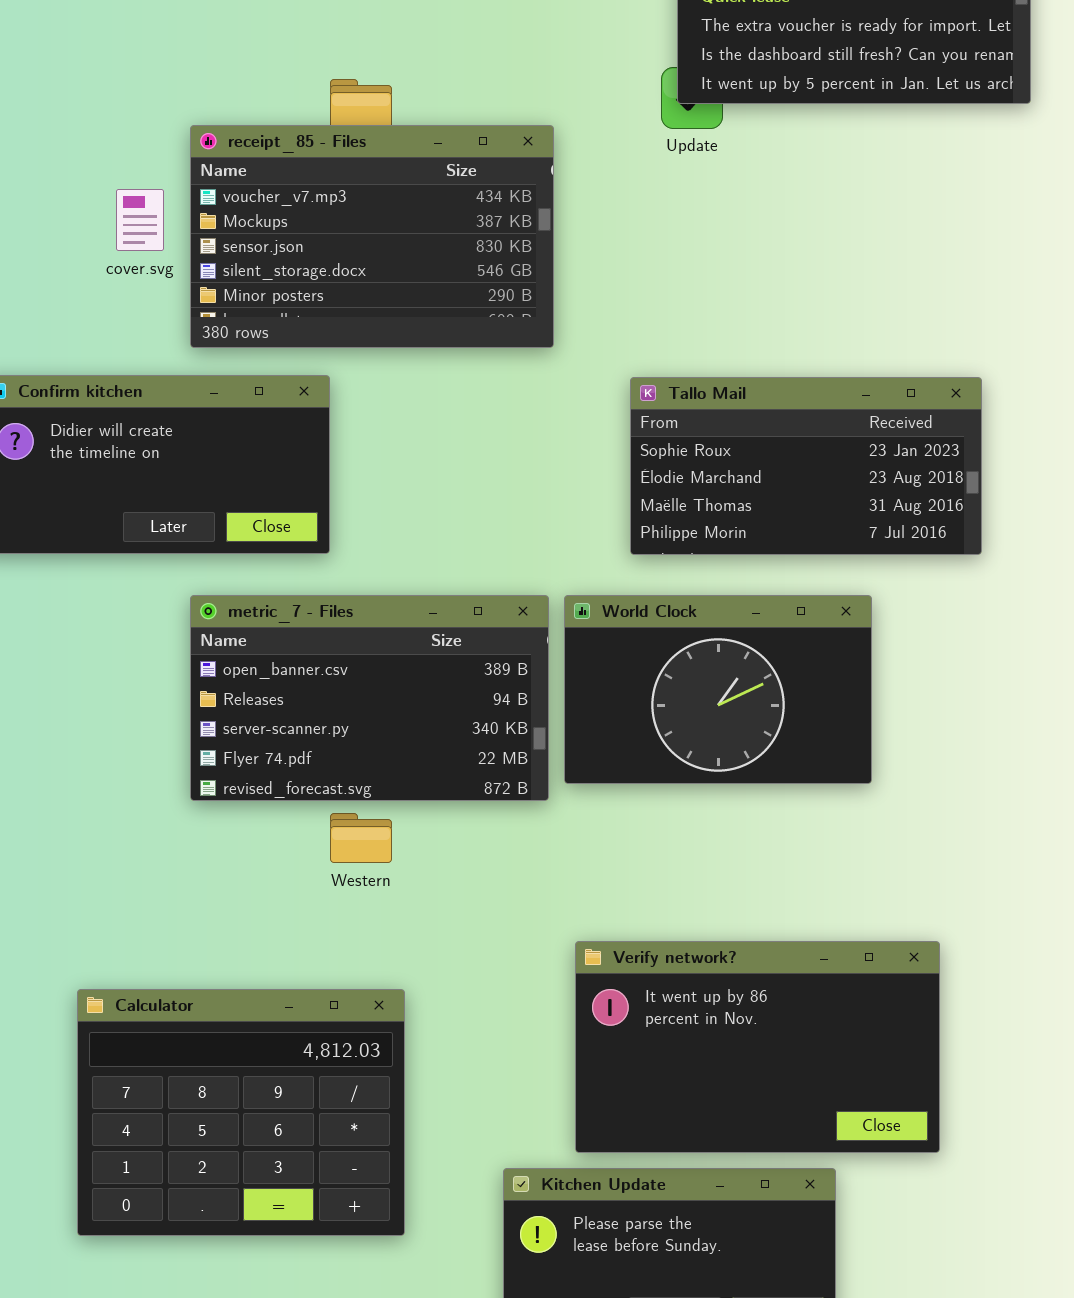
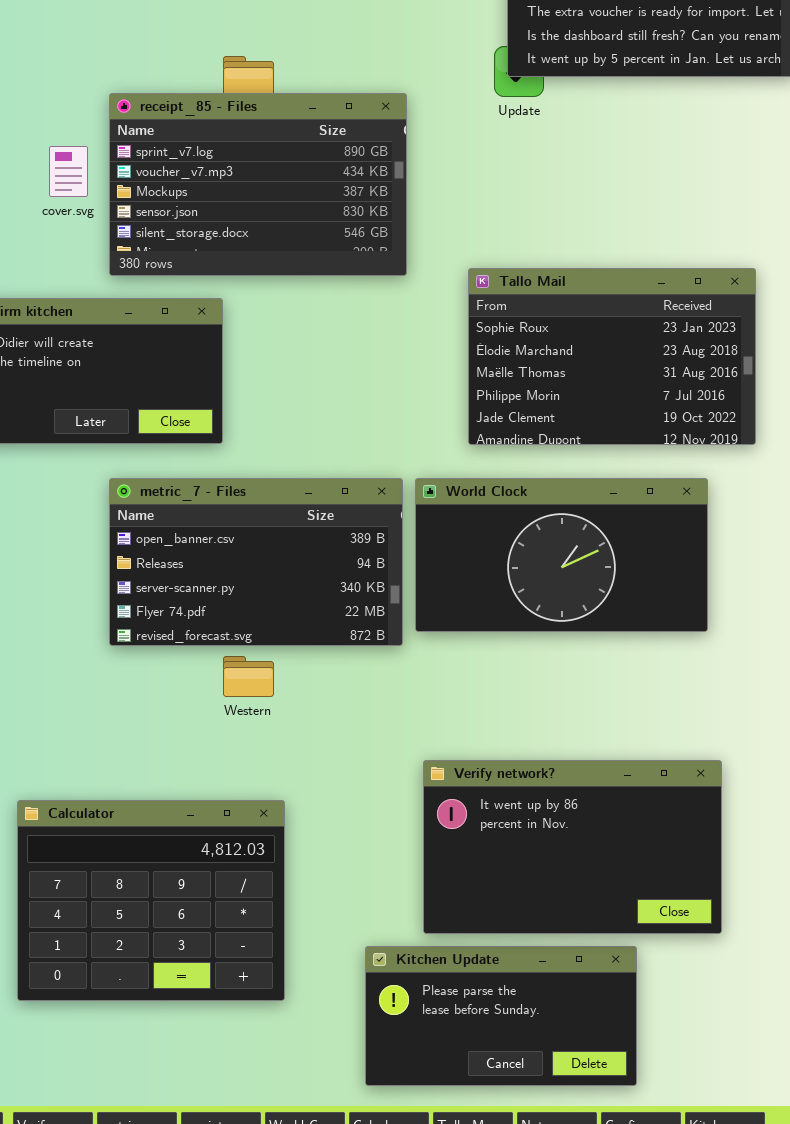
receipt_85 - Files: [190,125,554,348] -> [109,93,407,276], scrolled up 1 row
Tallo Mail: [630,377,982,555] -> [468,268,756,445], resized
World Clock: [564,595,872,784] -> [415,478,708,632], resized

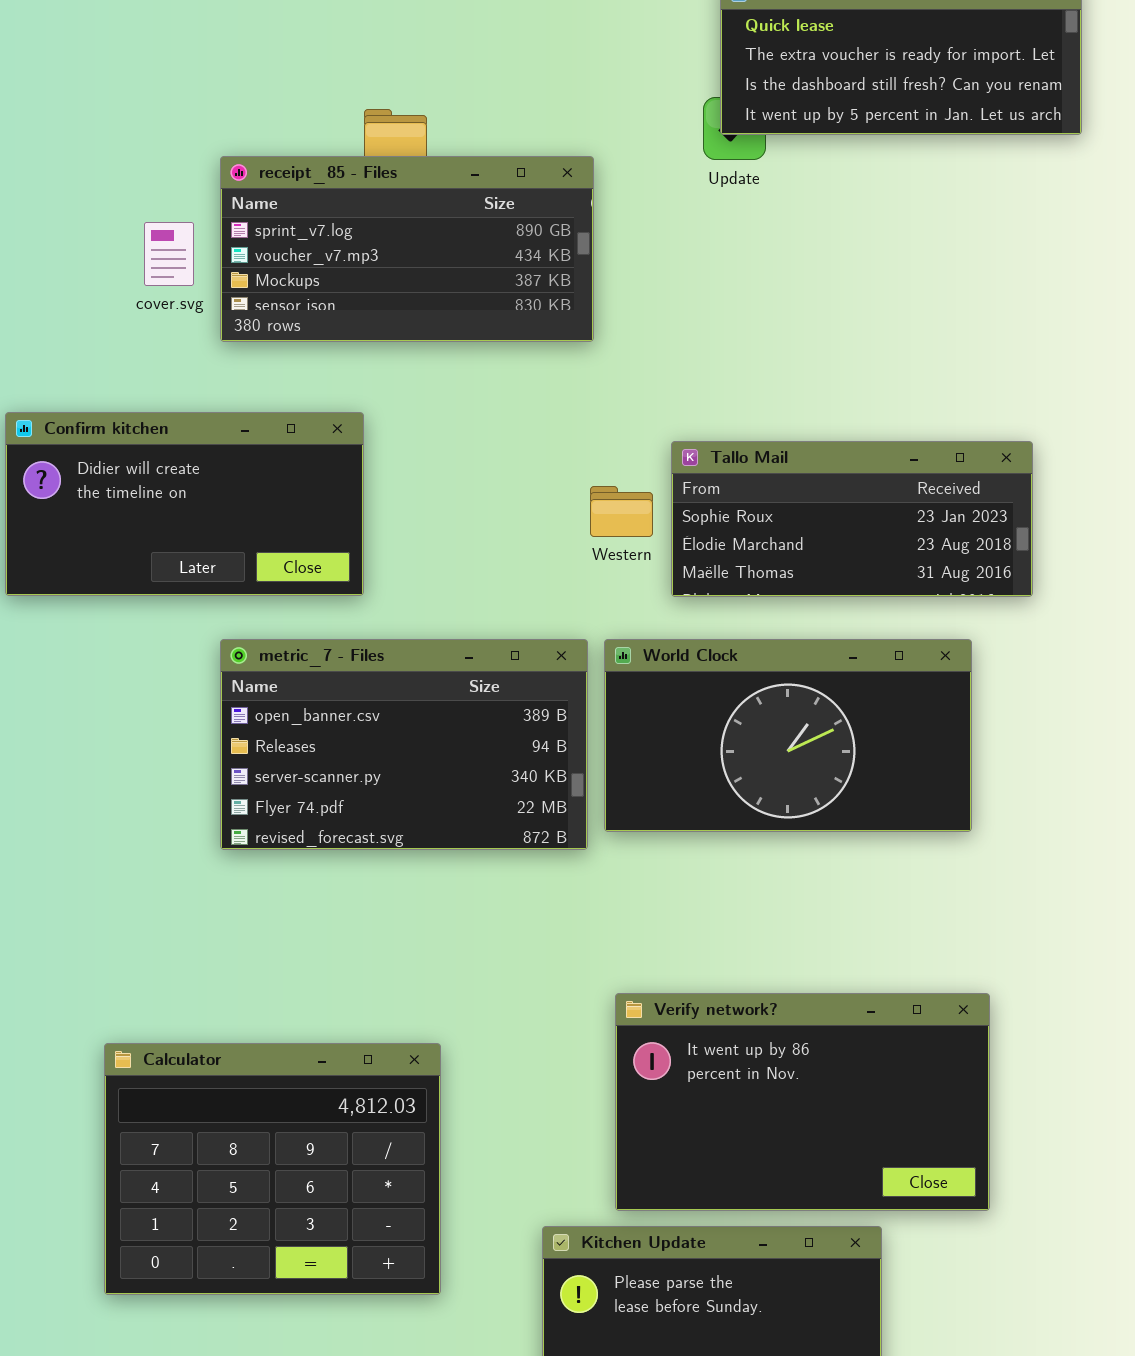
receipt_85 - Files: [109,93,407,276] -> [220,156,594,342], resized
Tallo Mail: [468,268,756,445] -> [671,441,1033,597], resized
Western: [223,656,274,697] -> [590,486,653,537], moved

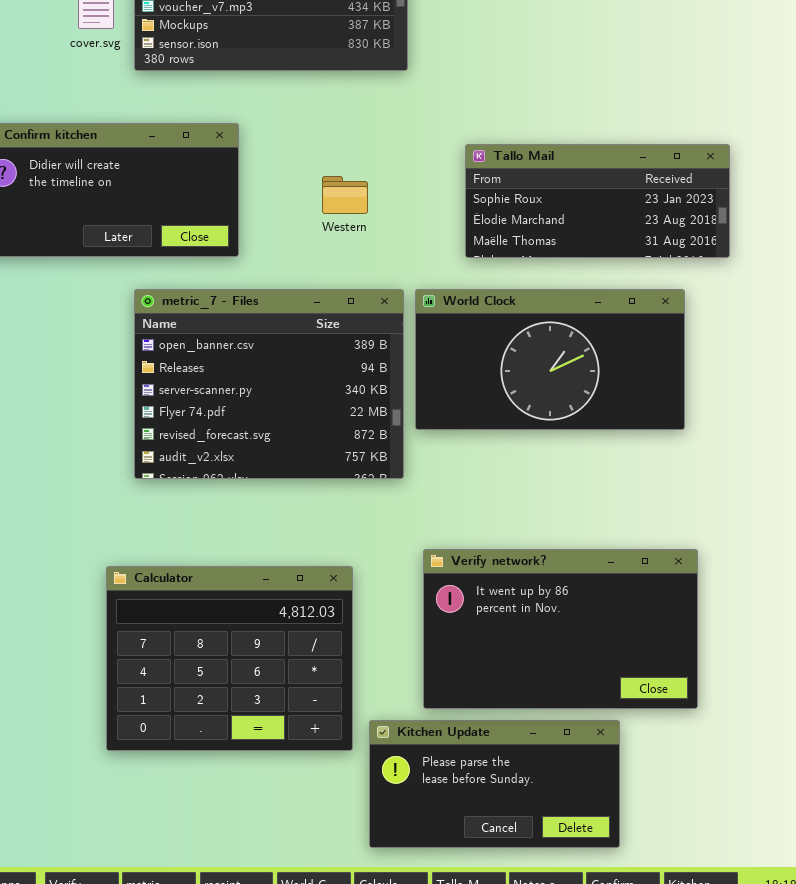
Western: [590,486,653,537] -> [322,176,368,214], moved
metric_7 - Files: [220,639,588,850] -> [134,289,404,479], resized
Calculator: [104,1043,441,1295] -> [106,566,353,751], moved

